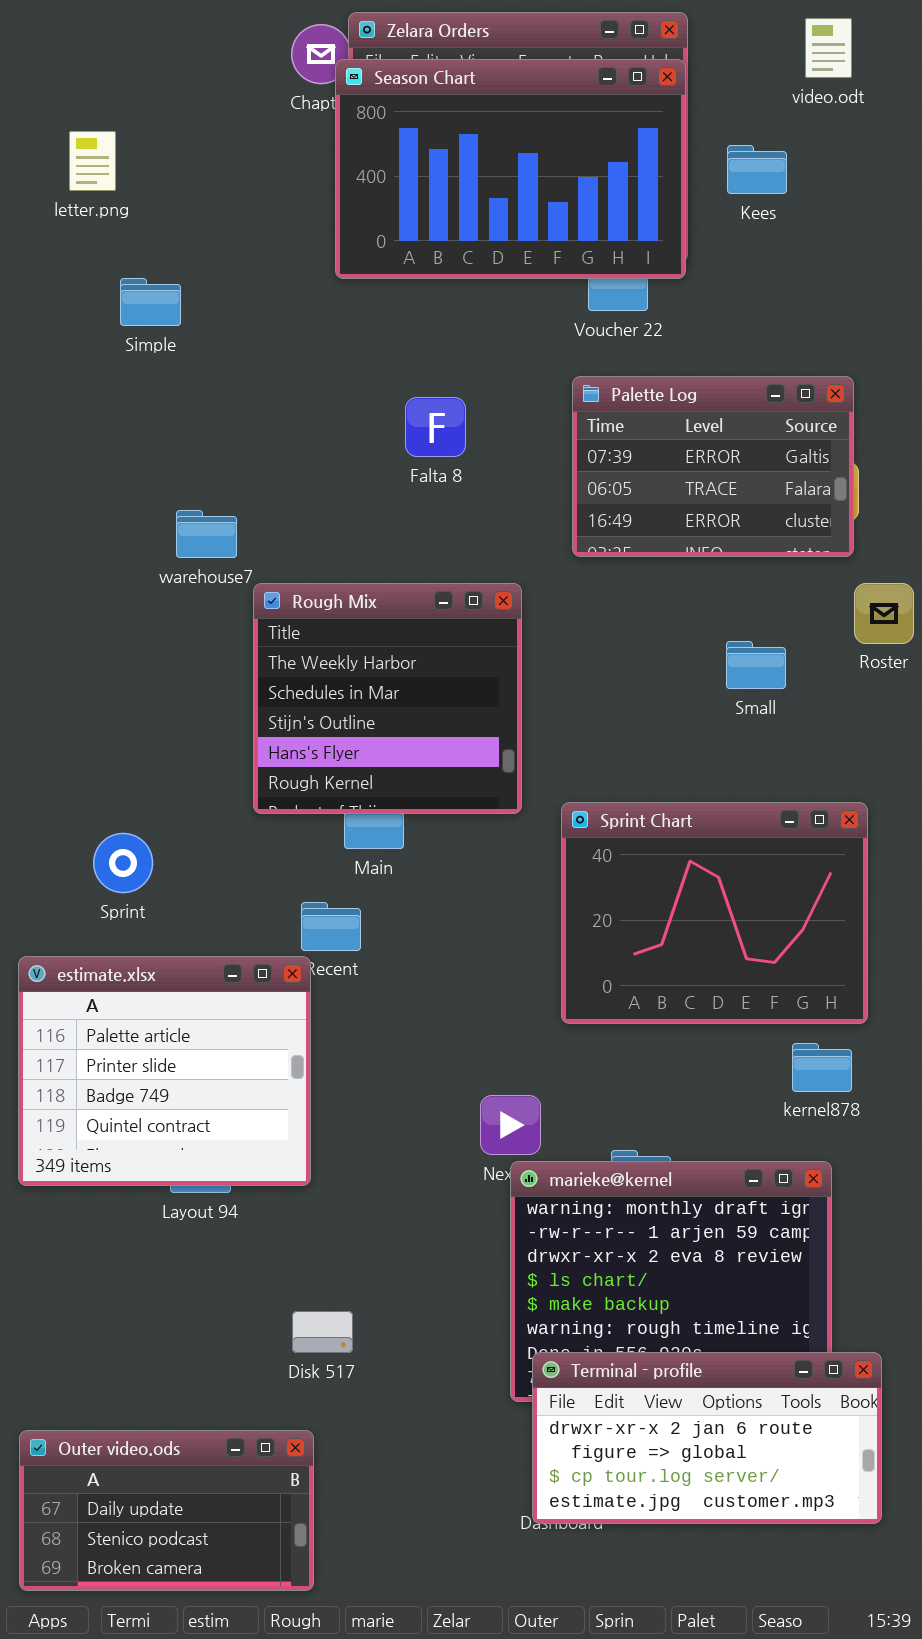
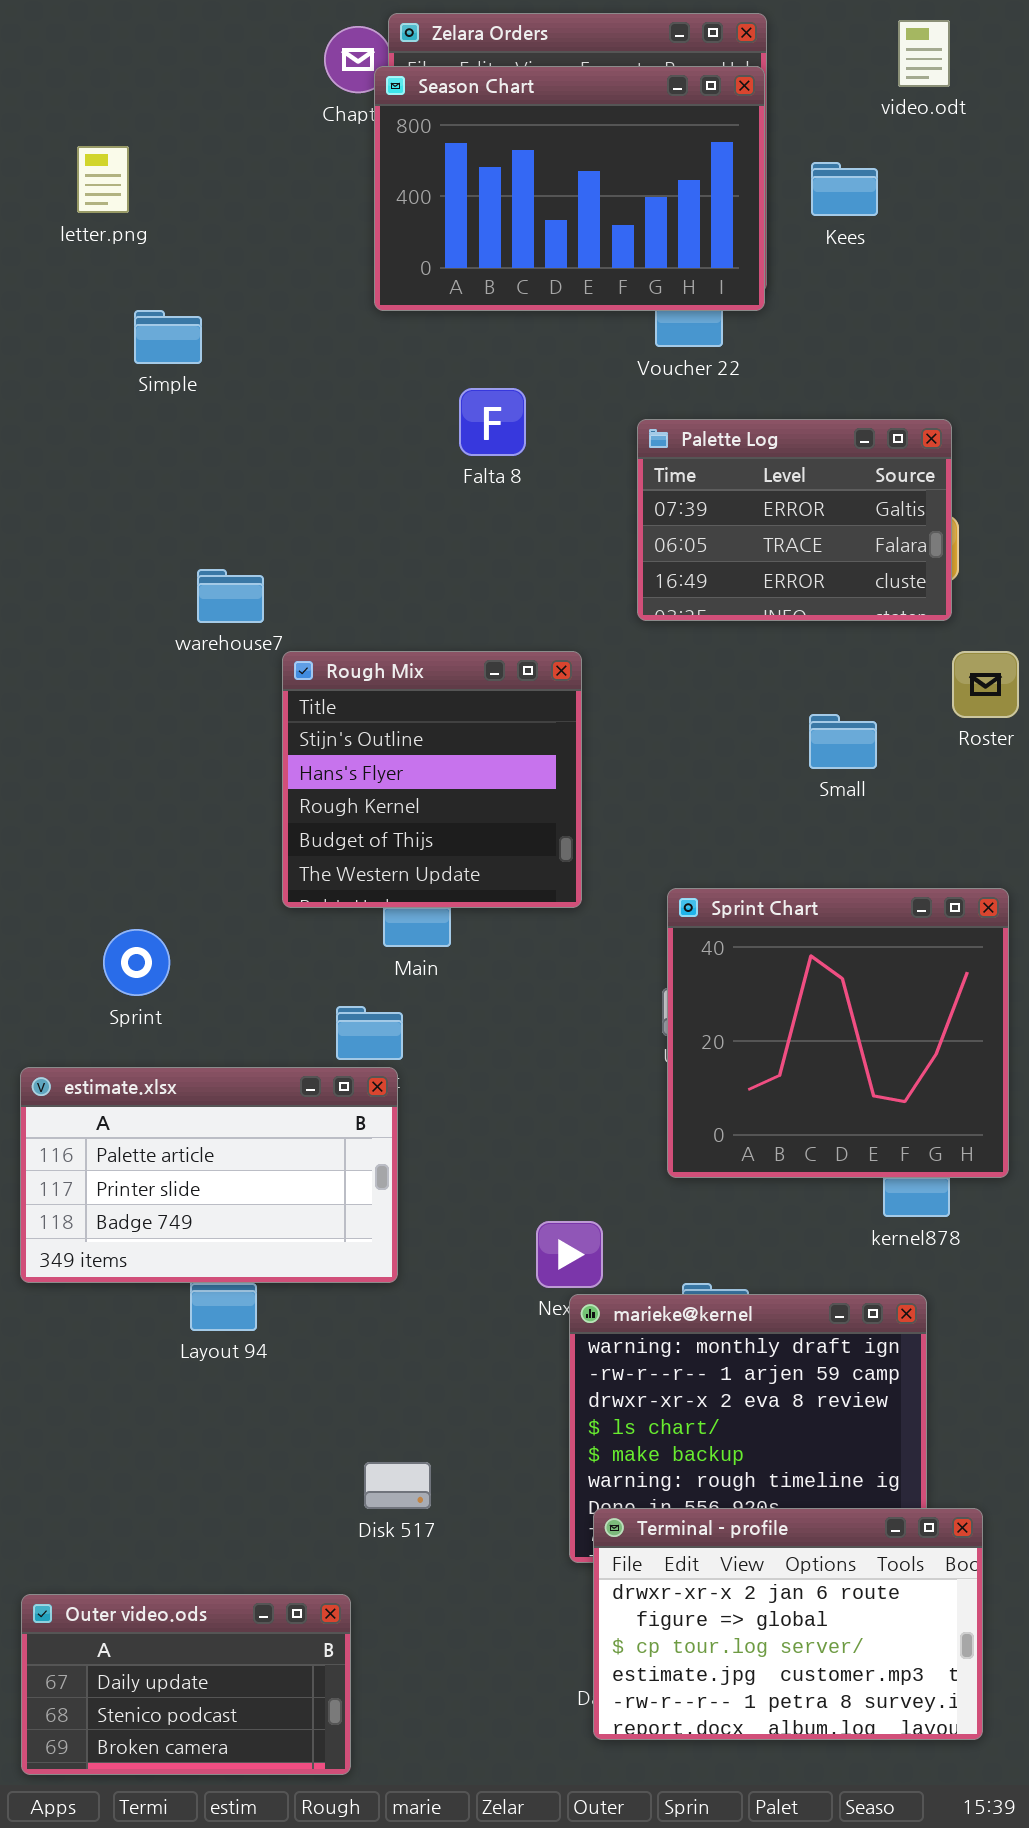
Falta 8: [405,397,466,457] -> [459,388,526,456], moved
Rough Mix: [253,583,522,814] -> [282,651,582,908], scrolled down 2 rows
Sprint Chart: [561,802,868,1024] -> [667,888,1009,1178], moved, resized
estimate.xlsx: [18,956,311,1186] -> [20,1067,398,1283], resized
Disk 517: [292,1311,353,1353] -> [364,1462,431,1509], moved
Terminal - profile: [532,1352,882,1524] -> [593,1508,983,1740], resized

